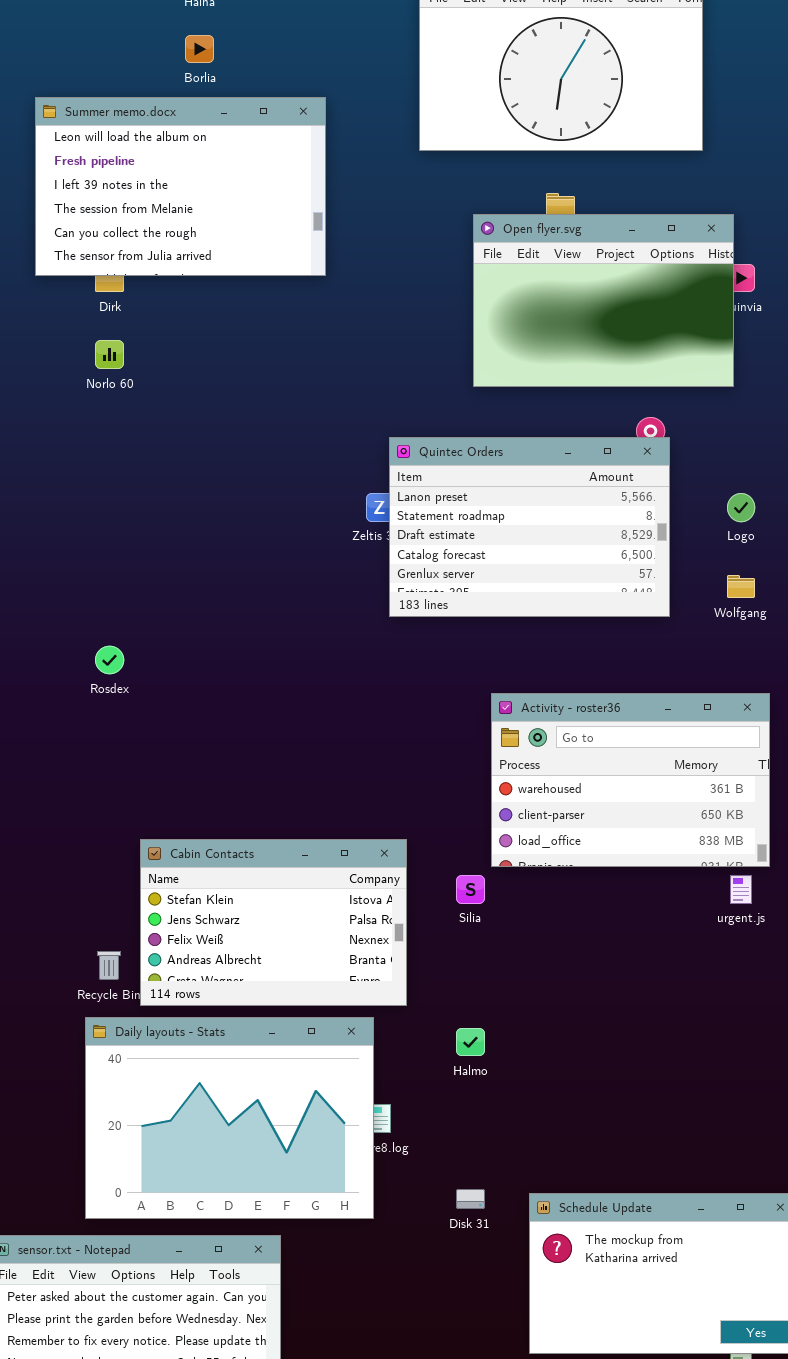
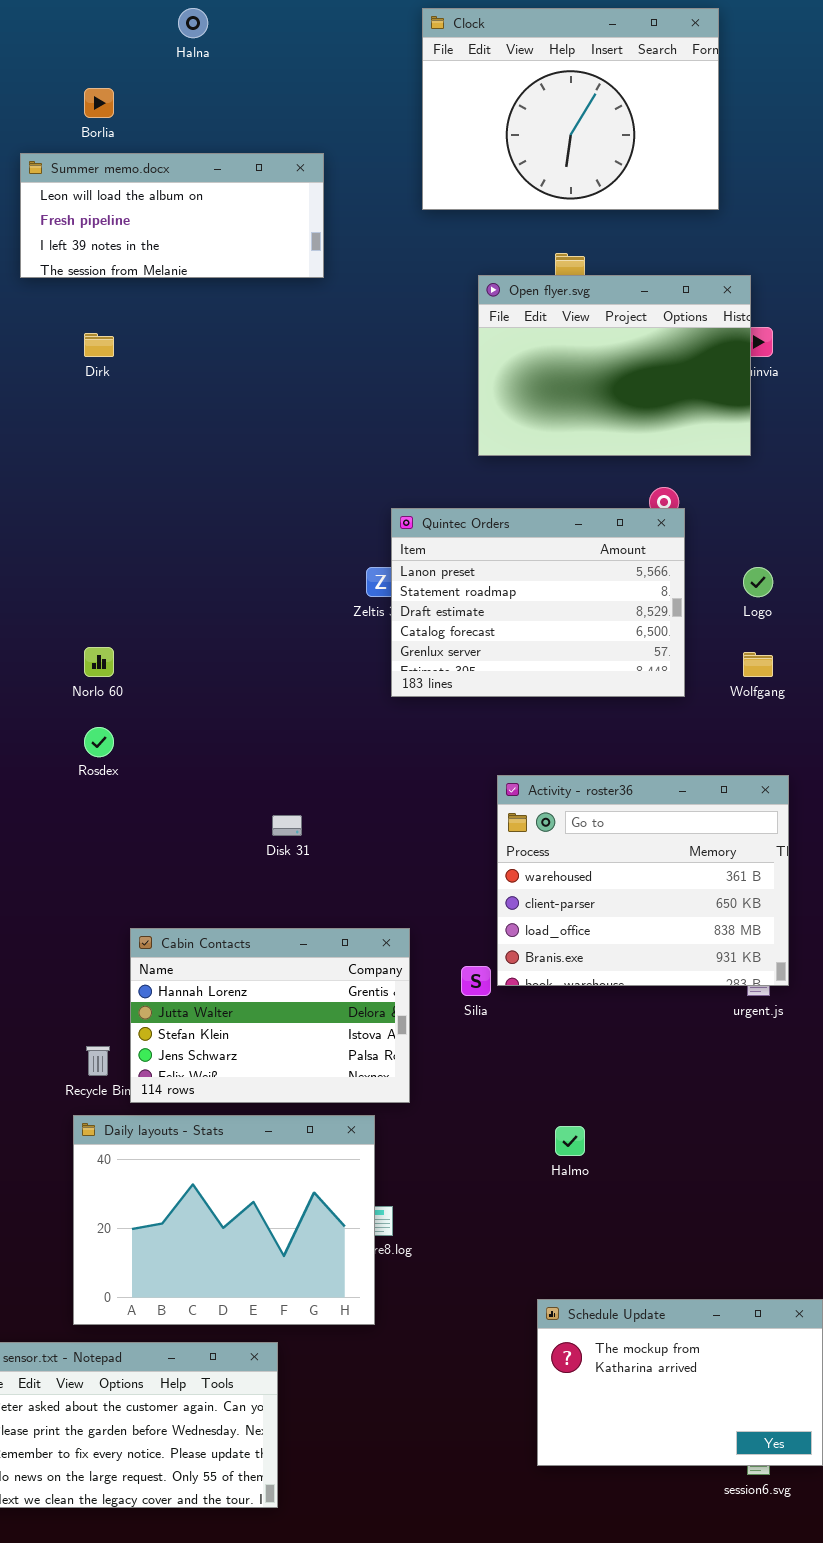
Borlia: [185,35,214,63] -> [84,88,114,118], moved
Summer memo.docx: [35,97,326,276] -> [20,153,324,278], resized
Norlo 60: [95,340,124,369] -> [84,647,114,677], moved
Activity - roster36: [491,693,770,867] -> [497,775,789,986], resized
Cabin Contacts: [140,839,407,1006] -> [130,928,410,1103], scrolled up 2 rows
Halmo: [456,1028,485,1056] -> [555,1126,585,1156], moved
Disk 31: [456,1189,485,1209] -> [272,815,302,836], moved

